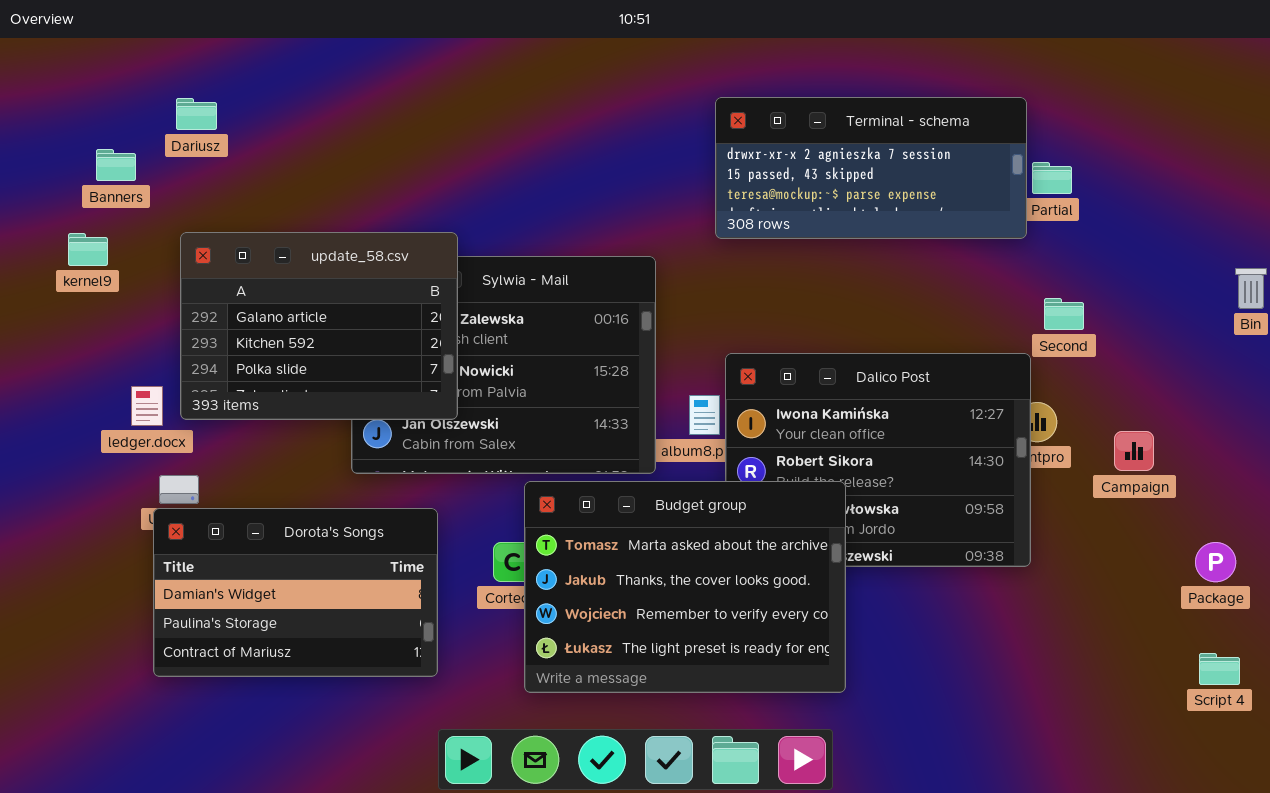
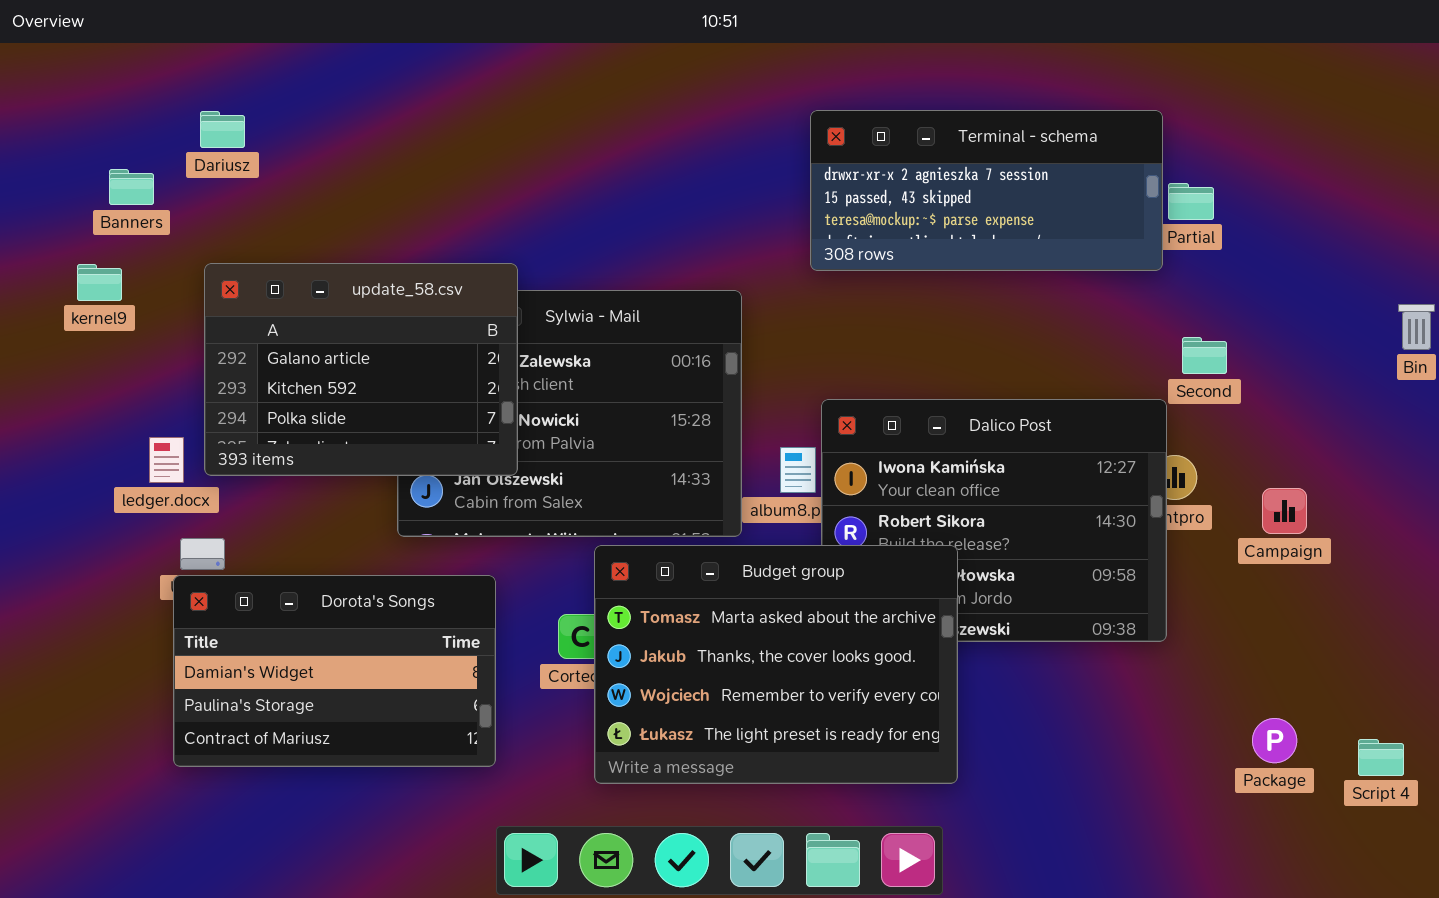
Package: [1195,542,1236,582] -> [1252,718,1297,763], moved

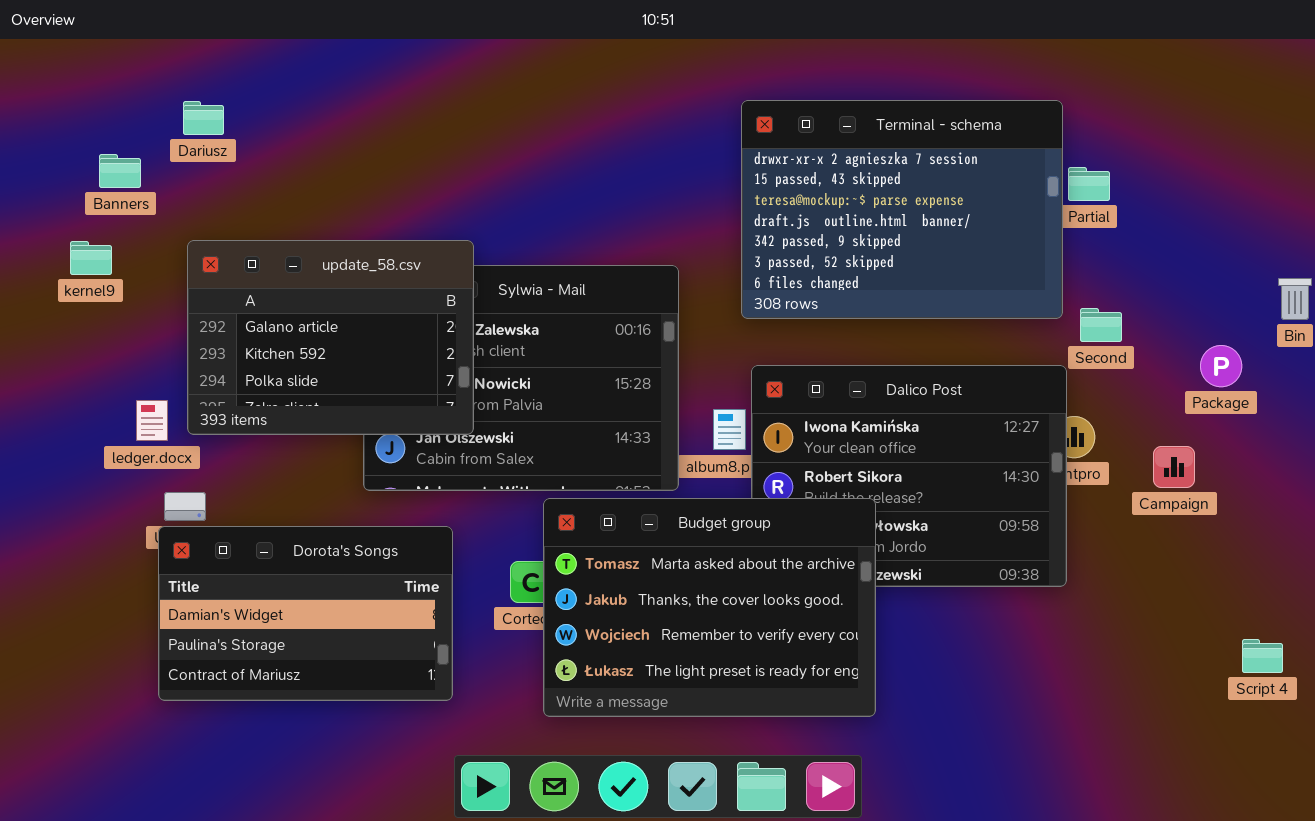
Terminal - schema: [810,110,1163,271] -> [741,100,1063,319], resized
Package: [1252,718,1297,763] -> [1200,345,1242,387], moved
Script 4: [1358,739,1404,776] -> [1242,639,1283,673], moved

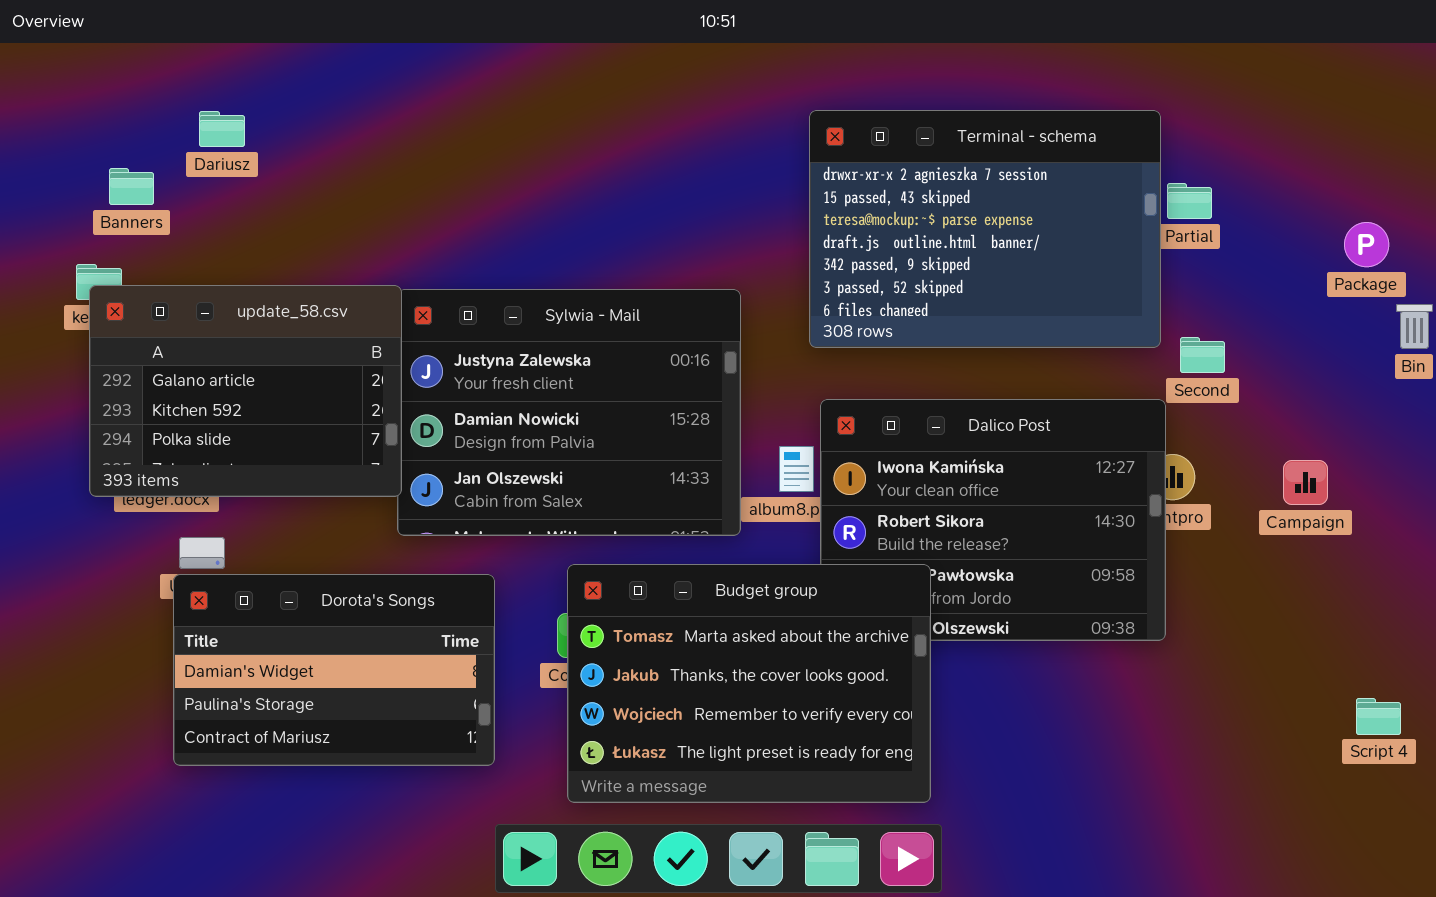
update_58.csv: [187,240,474,435] -> [89,285,402,497], moved
Package: [1200,345,1242,387] -> [1344,222,1389,267], moved
Campaign: [1153,446,1195,488] -> [1283,460,1328,505], moved
Budget group: [543,498,876,717] -> [567,564,931,803], moved

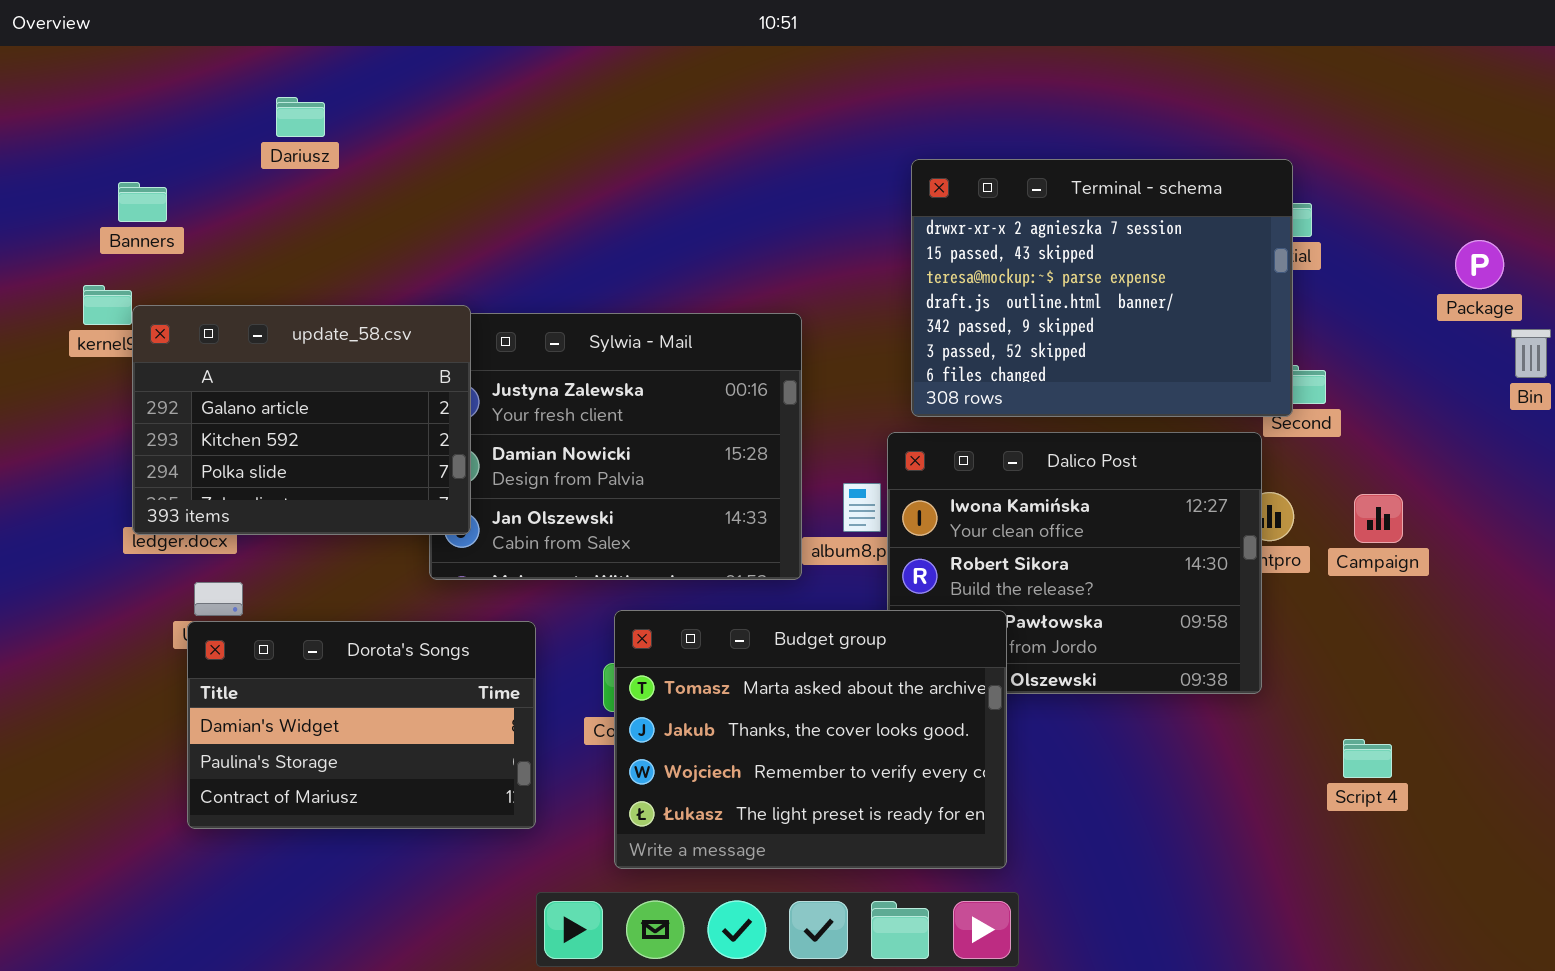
Terminal - schema: [809,110,1161,348] -> [911,159,1293,417], moved
Dariusz: [199,111,245,147] -> [276,97,325,137], moved
update_58.csv: [89,285,402,497] -> [132,305,471,535], moved
Campaign: [1283,460,1328,505] -> [1354,494,1403,543], moved
Script 4: [1356,698,1401,735] -> [1343,739,1392,778], moved

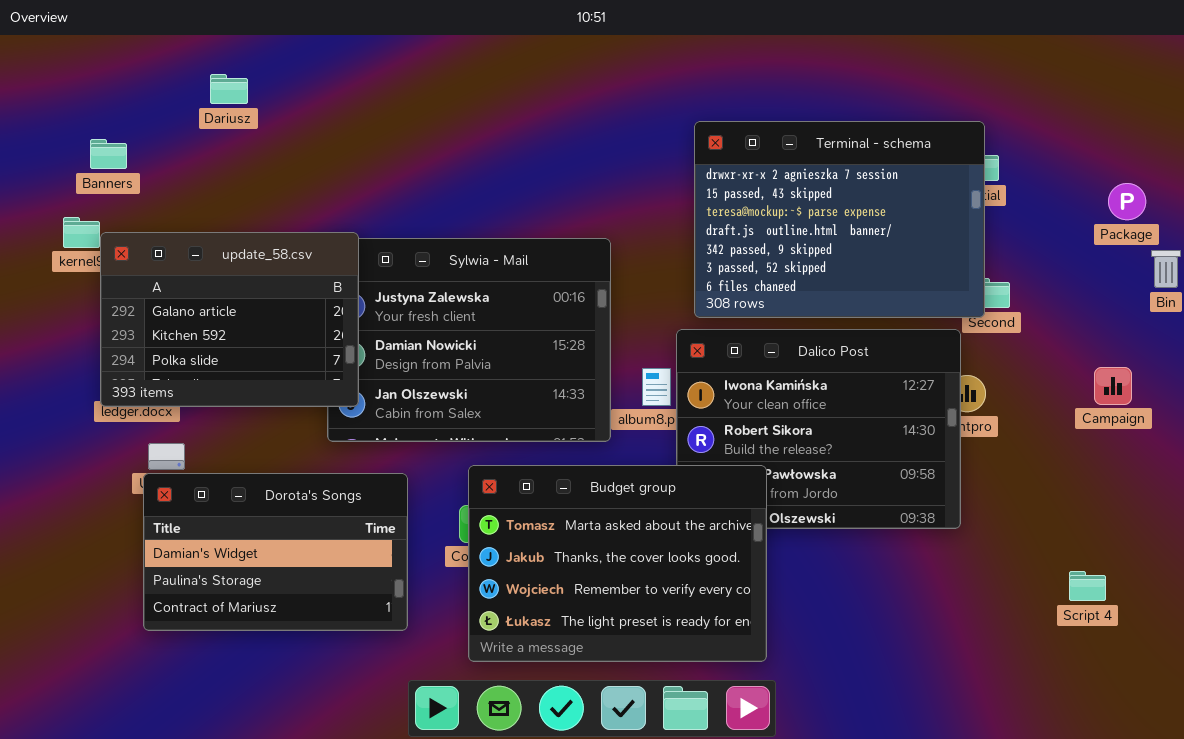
Campaign: [1354,494,1403,543] -> [1094,367,1132,405], moved
Script 4: [1343,739,1392,778] -> [1069,571,1106,601], moved

